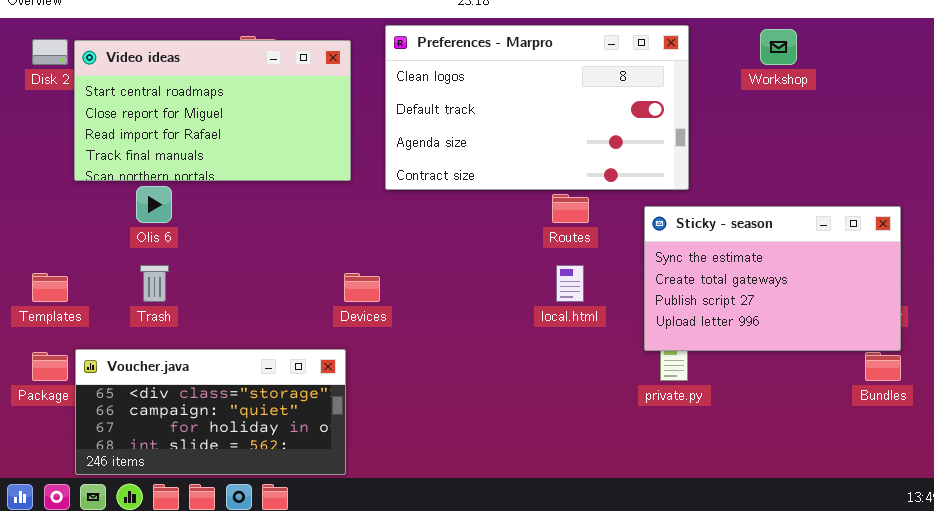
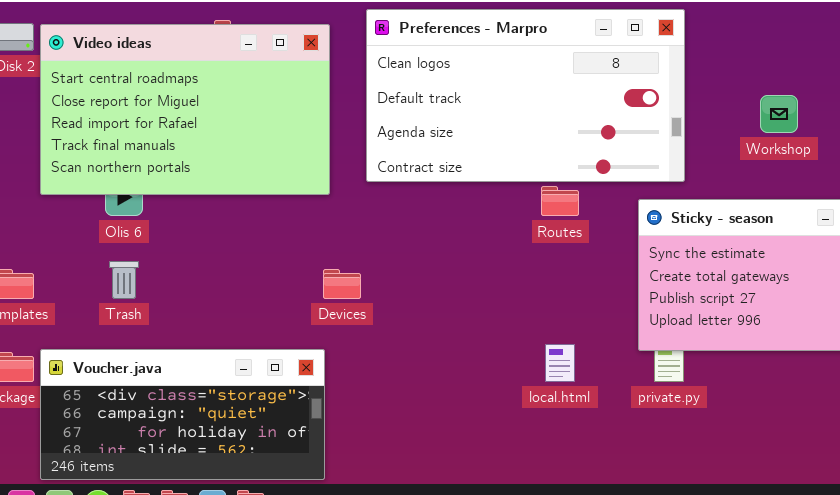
Workshop: [760,29,797,65] -> [760,95,798,133], moved
Video ideas: [74,40,351,181] -> [40,24,330,195], resized
local.html: [556,265,584,302] -> [545,344,575,382], moved

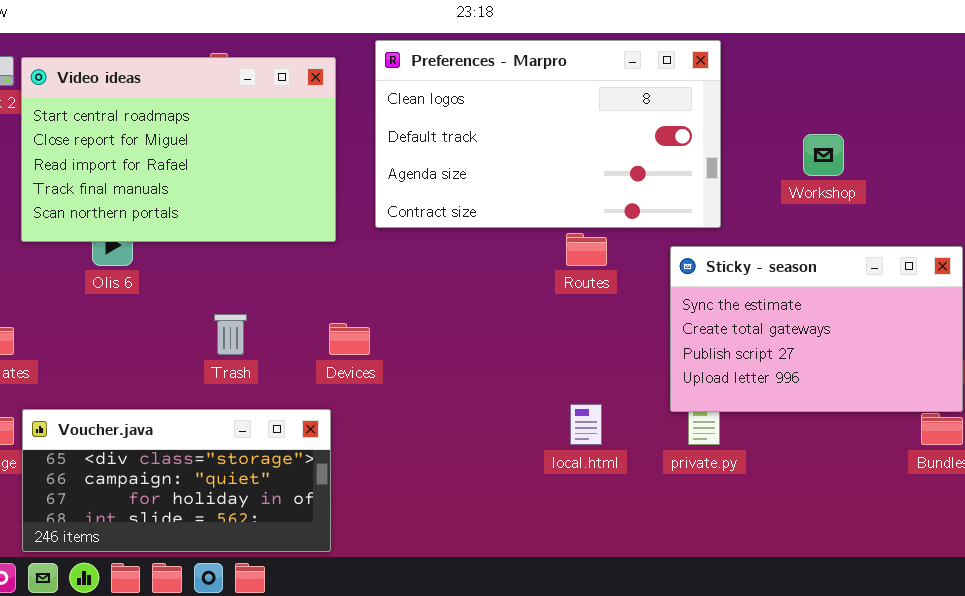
Trash: [109,261,139,299] -> [214,314,247,355], moved

